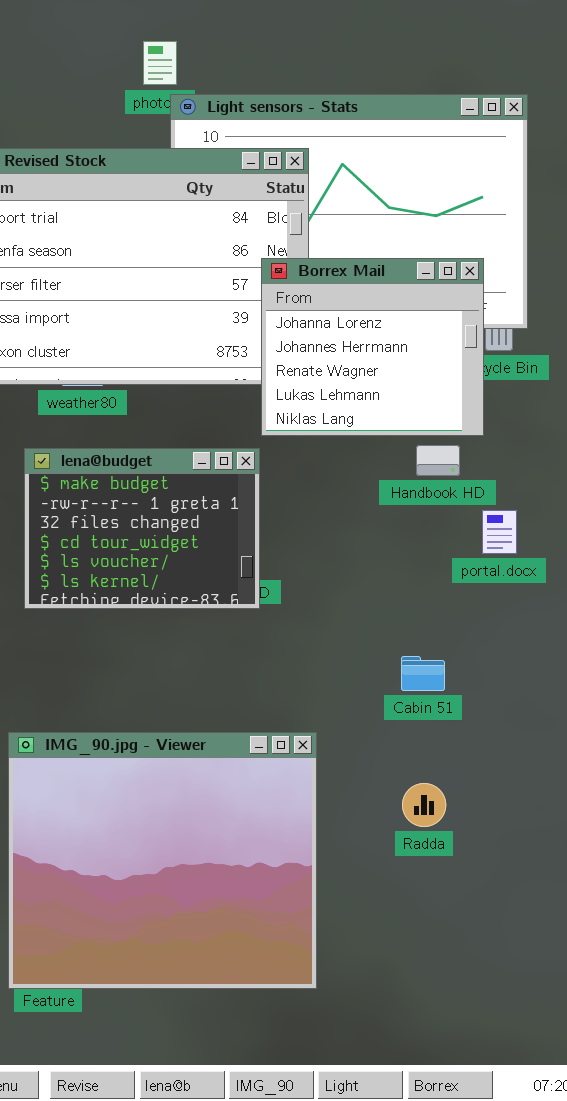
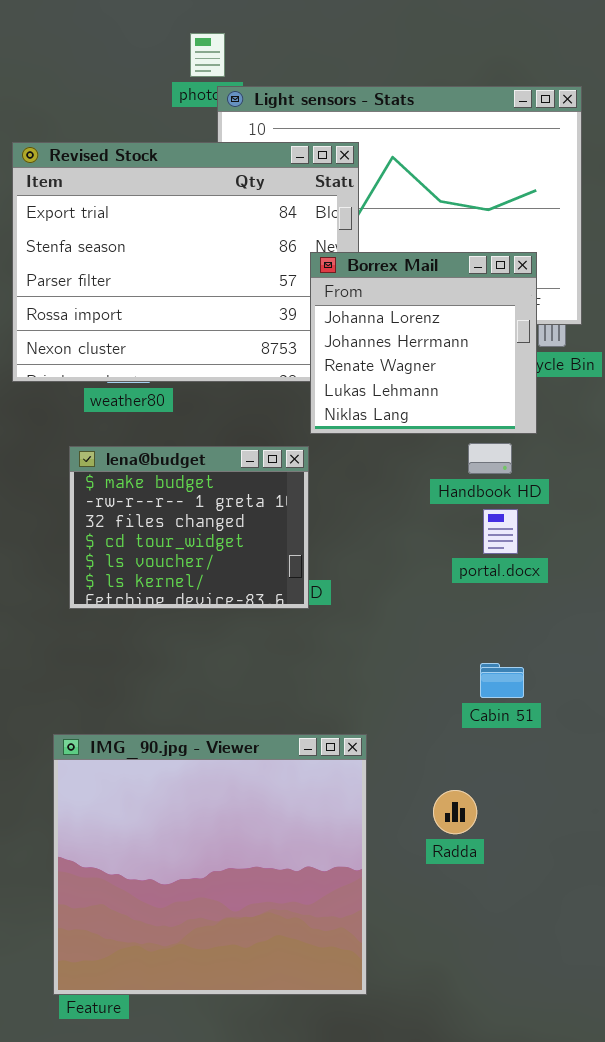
portal.docx: [482,510,517,554] -> [483,509,518,554], moved
Cabin 51: [401,656,445,691] -> [480,663,524,698], moved
Radda: [402,783,446,827] -> [433,790,477,834], moved

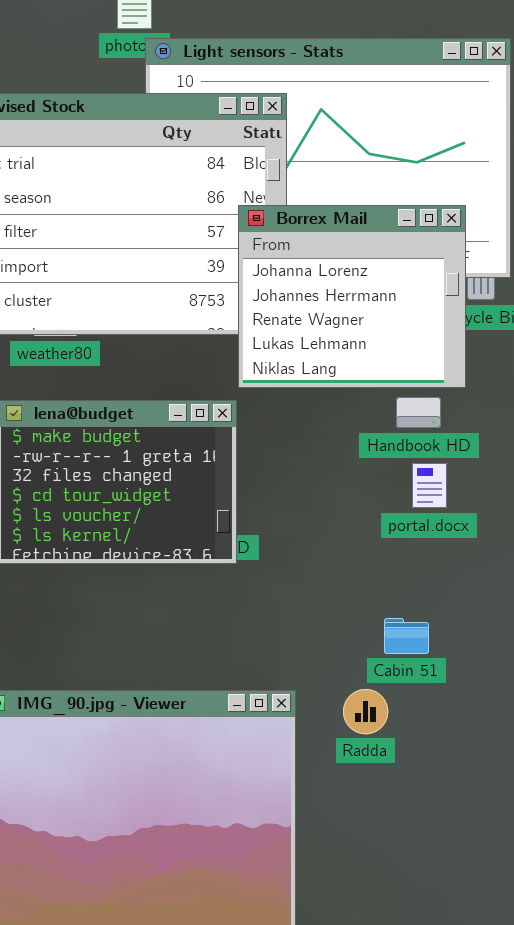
Cabin 51: [480,663,524,698] -> [384,618,429,654], moved
Radda: [433,790,477,834] -> [343,689,388,734], moved

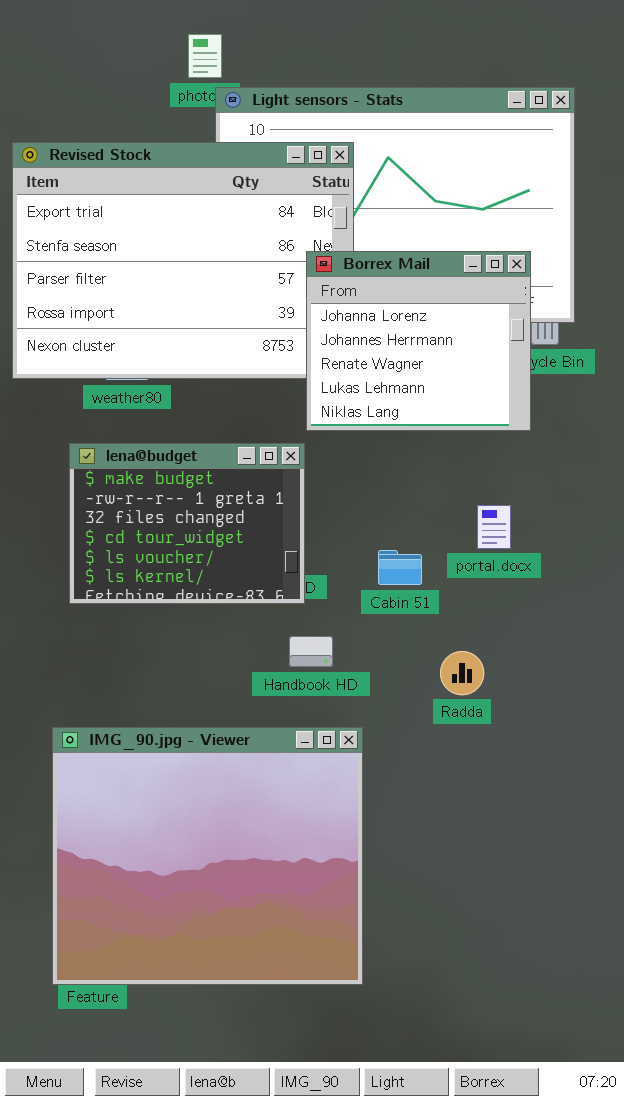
Handbook HD: [396,397,441,428] -> [289,636,333,667], moved
Cabin 51: [384,618,429,654] -> [378,550,422,585], moved
Radda: [343,689,388,734] -> [440,651,484,695], moved

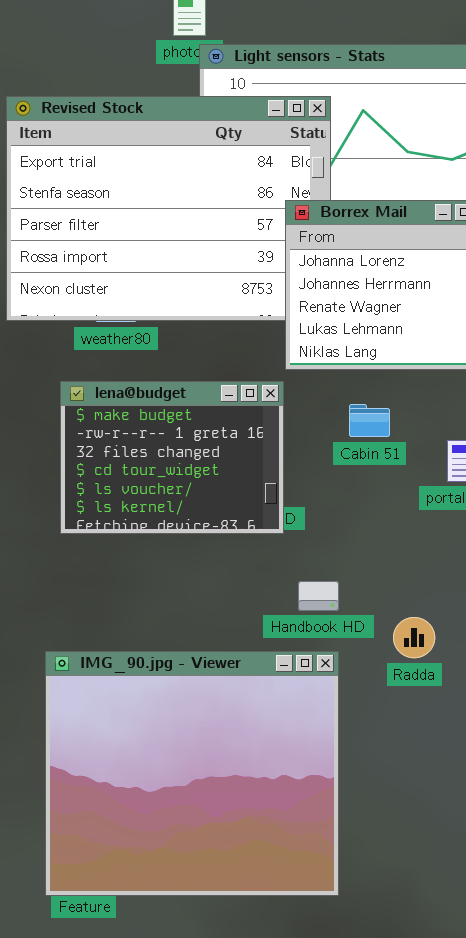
Cabin 51: [378,550,422,585] -> [349,404,390,437], moved
Handbook HD: [289,636,333,667] -> [298,581,339,611], moved
Radda: [440,651,484,695] -> [393,617,435,658], moved

